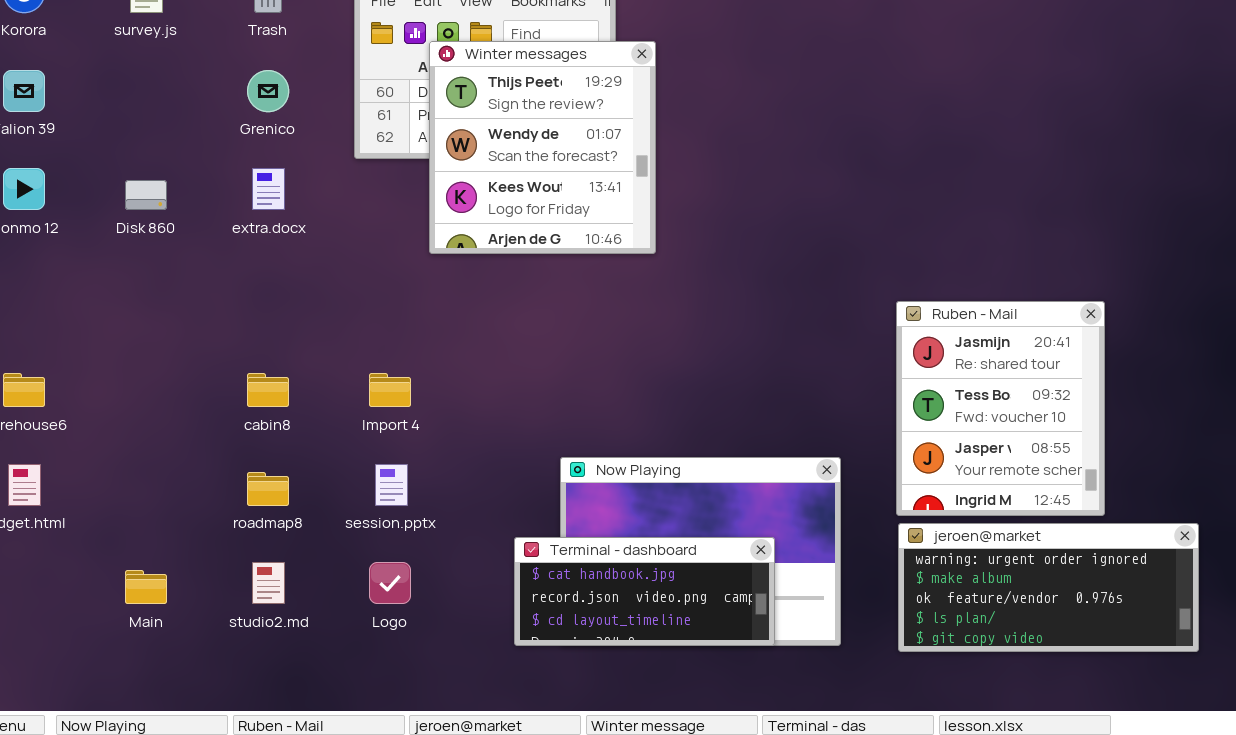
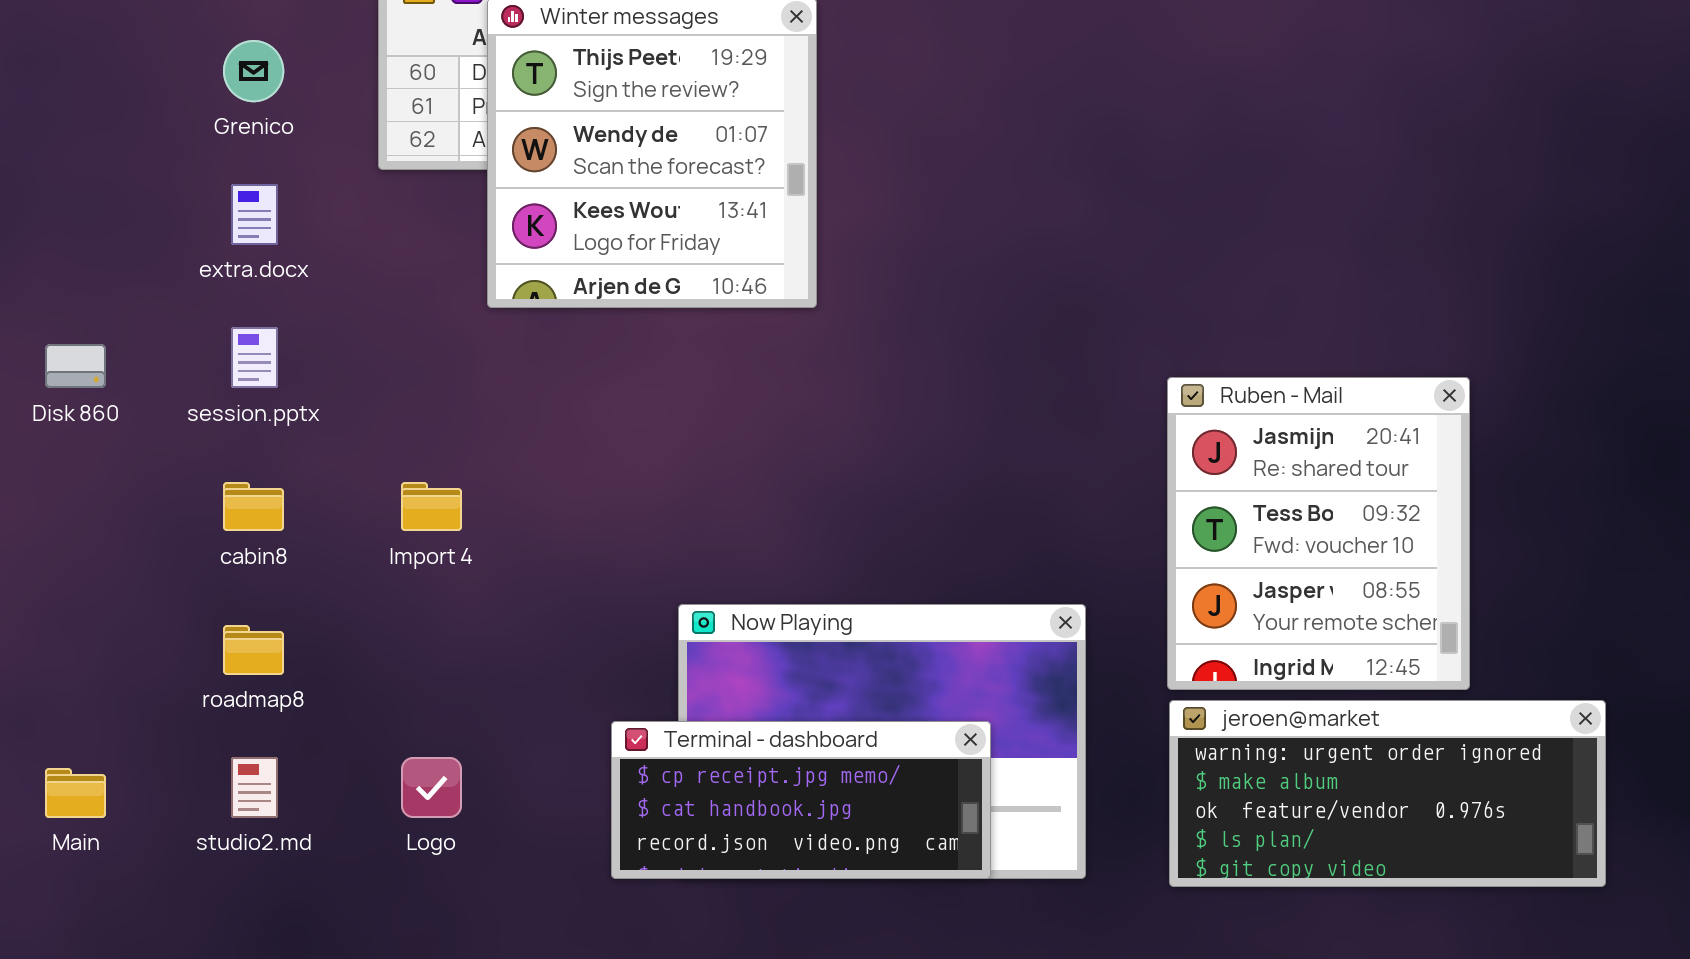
Disk 860: [125,180,167,210] -> [45,344,106,388], moved
session.pptx: [375,464,408,506] -> [231,327,278,388], moved
Terminal - dashboard: [514,537,775,646] -> [611,721,991,879], scrolled up 1 row

